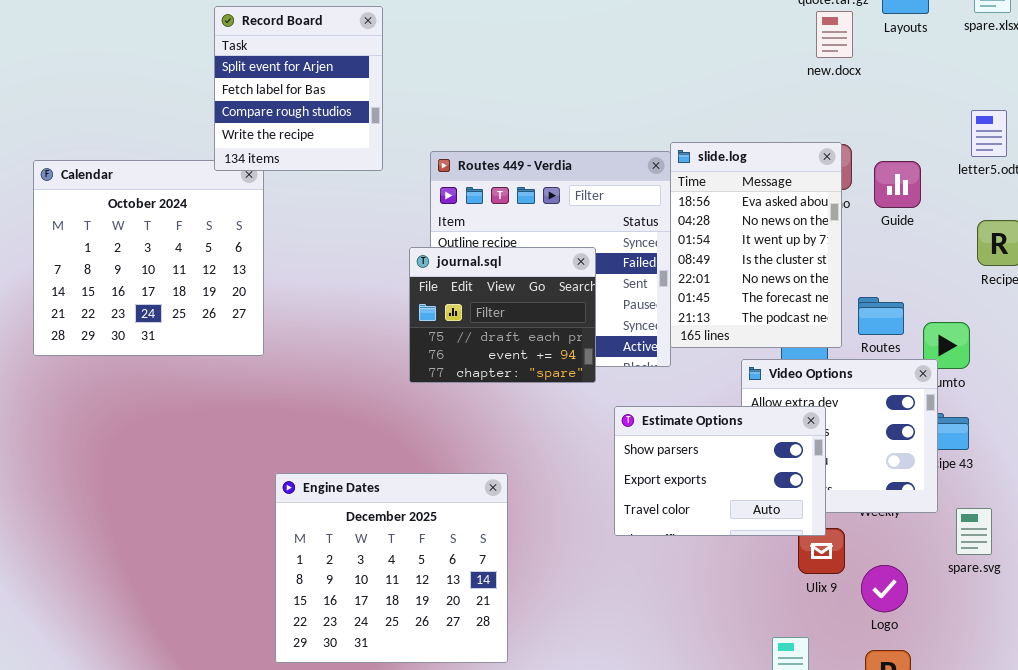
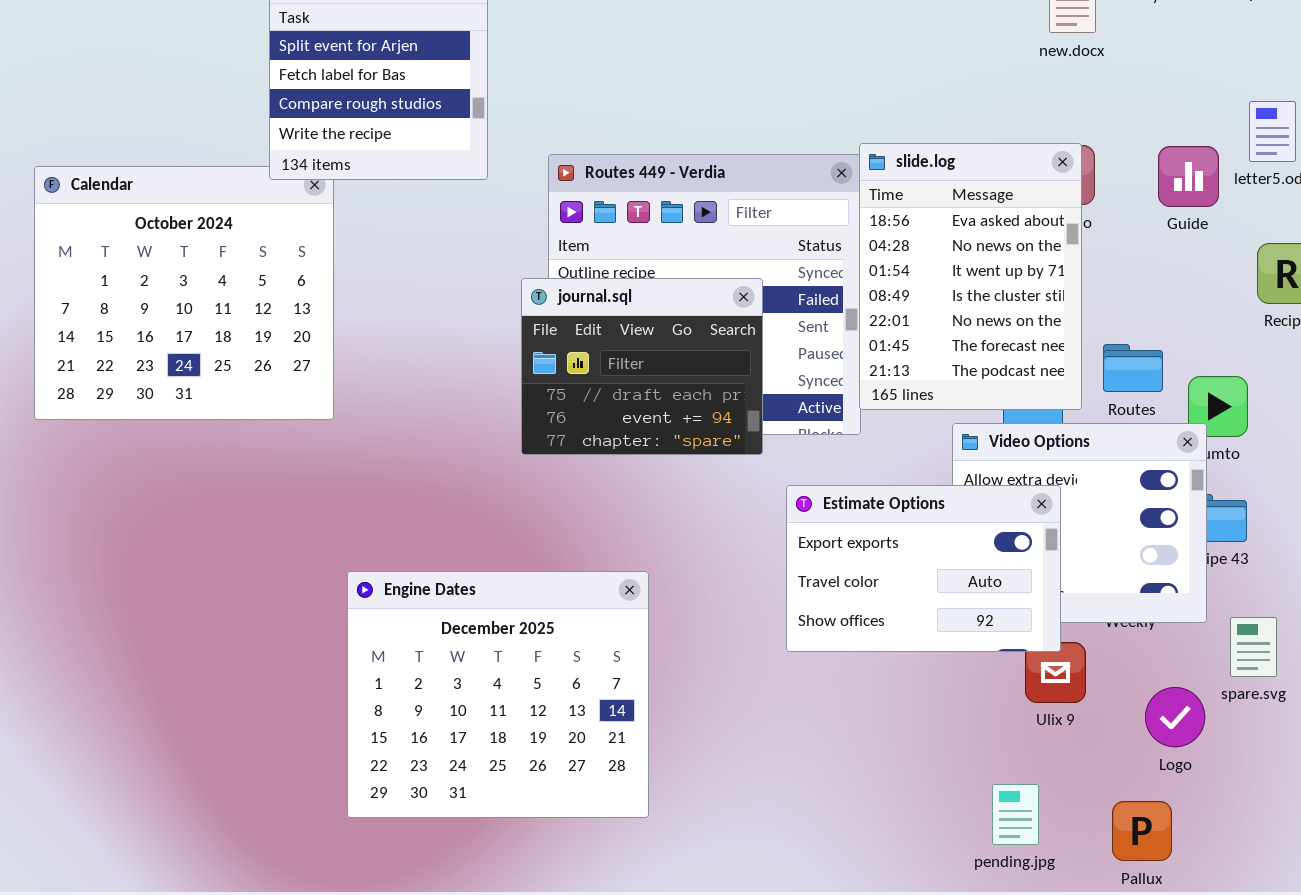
Guide: [874,161,921,208] -> [1158,146,1219,207], moved
Estimate Options: [614,406,826,536] -> [786,485,1061,652], scrolled down 1 row
Logo: [861,565,908,612] -> [1145,687,1205,747], moved

